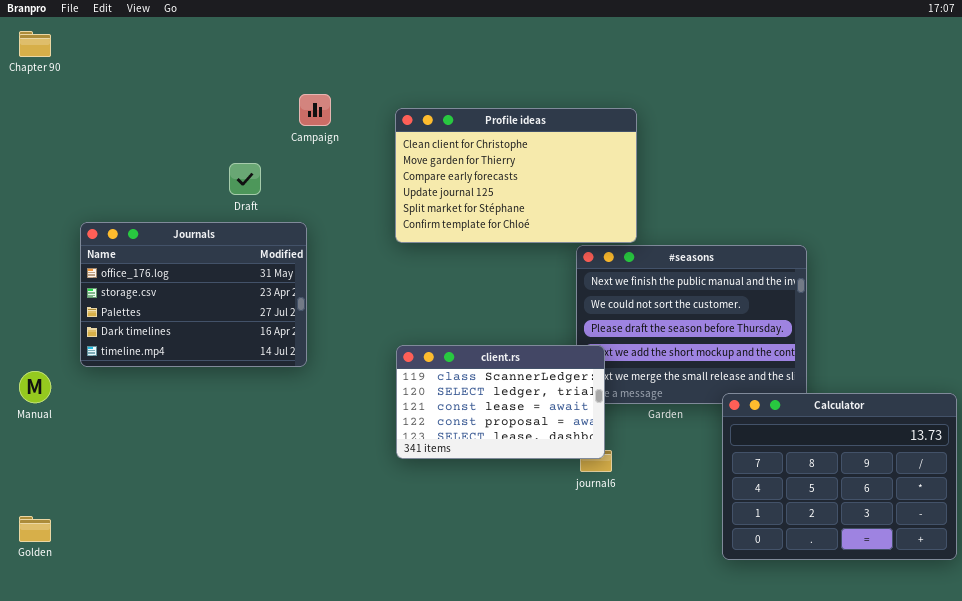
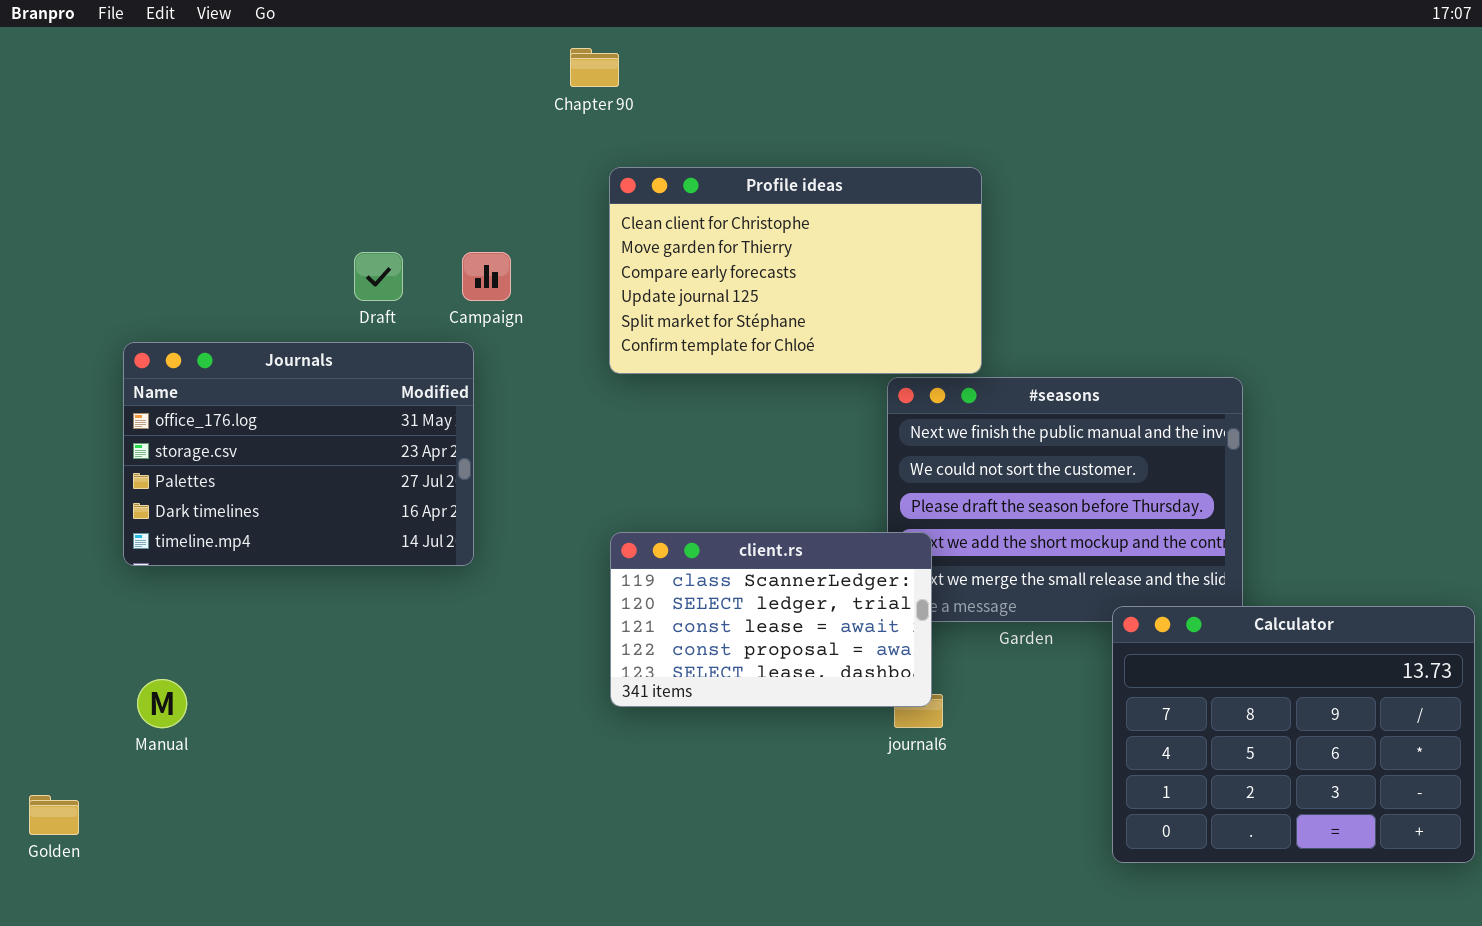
Chapter 90: [19,31,51,57] -> [570,48,619,87], moved
Campaign: [299,94,331,126] -> [462,252,511,301], moved
Manual: [19,371,51,403] -> [137,679,187,728], moved

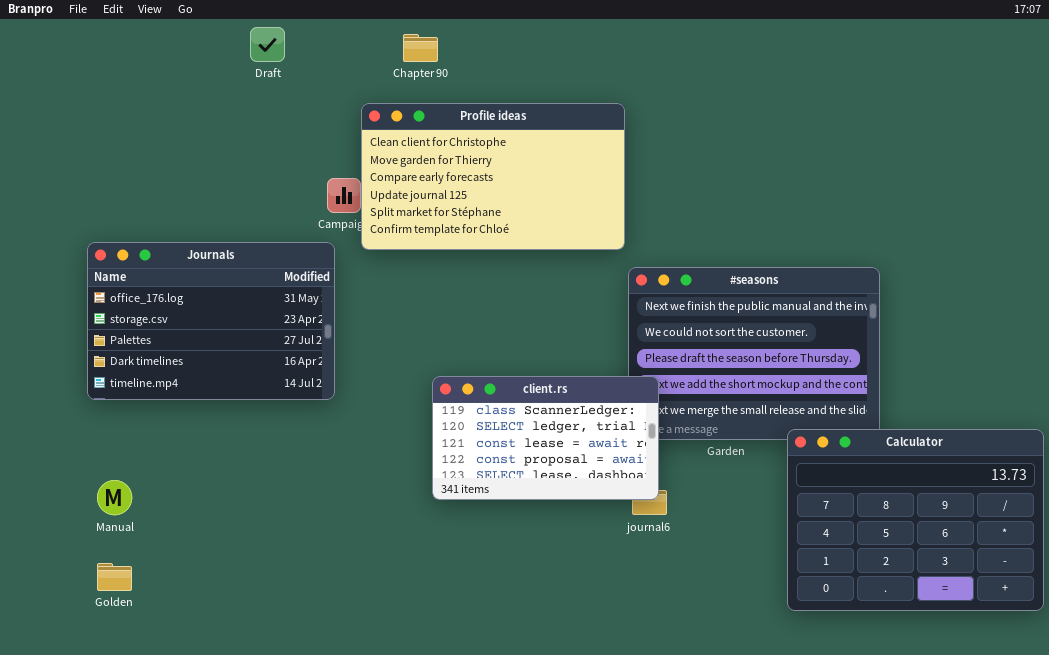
Profile ideas: [609,167,982,374] -> [361,103,625,250], moved
Draft: [354,252,403,301] -> [250,27,285,62], moved
Golden: [29,795,79,835] -> [97,563,132,591], moved

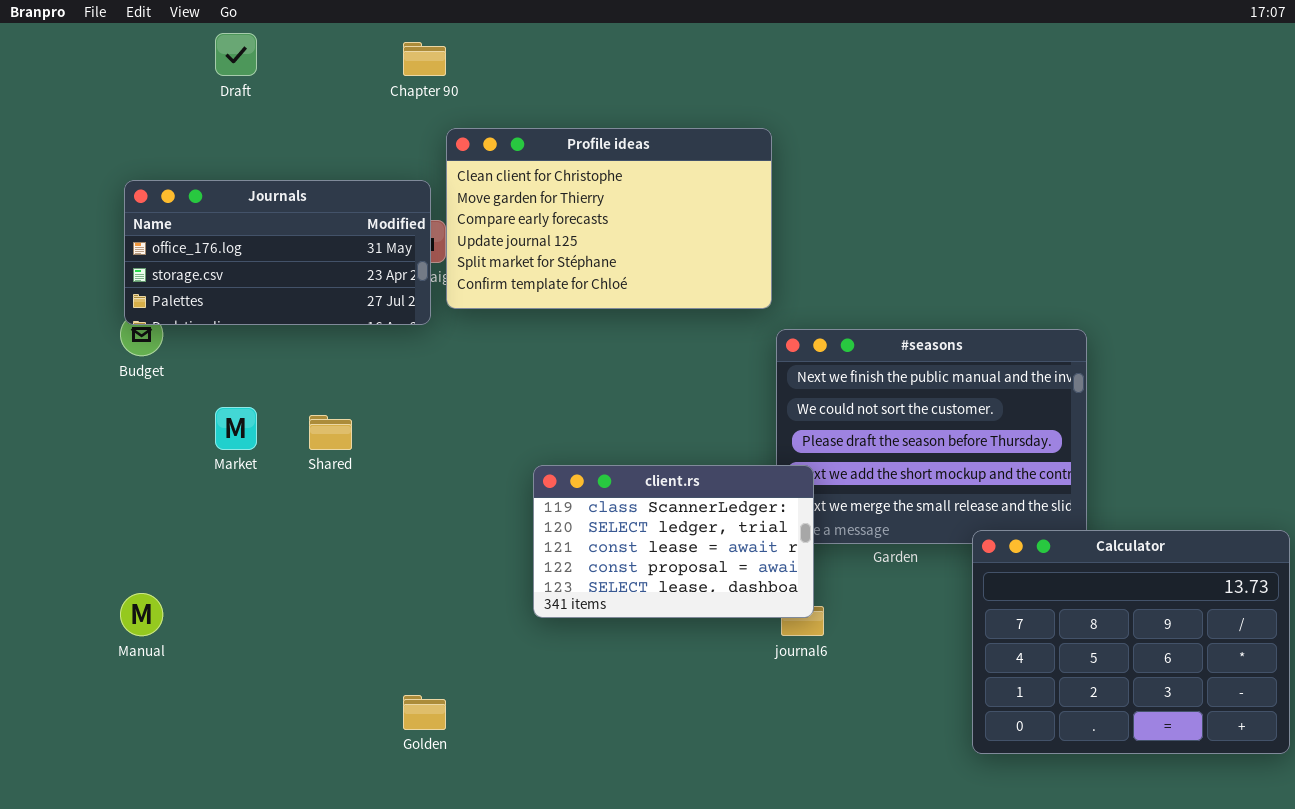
Draft: [250,27,285,62] -> [215,33,257,76], moved
Chapter 90: [403,34,438,62] -> [403,42,446,76], moved
Journals: [87,242,335,400] -> [124,180,431,325], moved, resized
Golden: [97,563,132,591] -> [403,695,446,730], moved

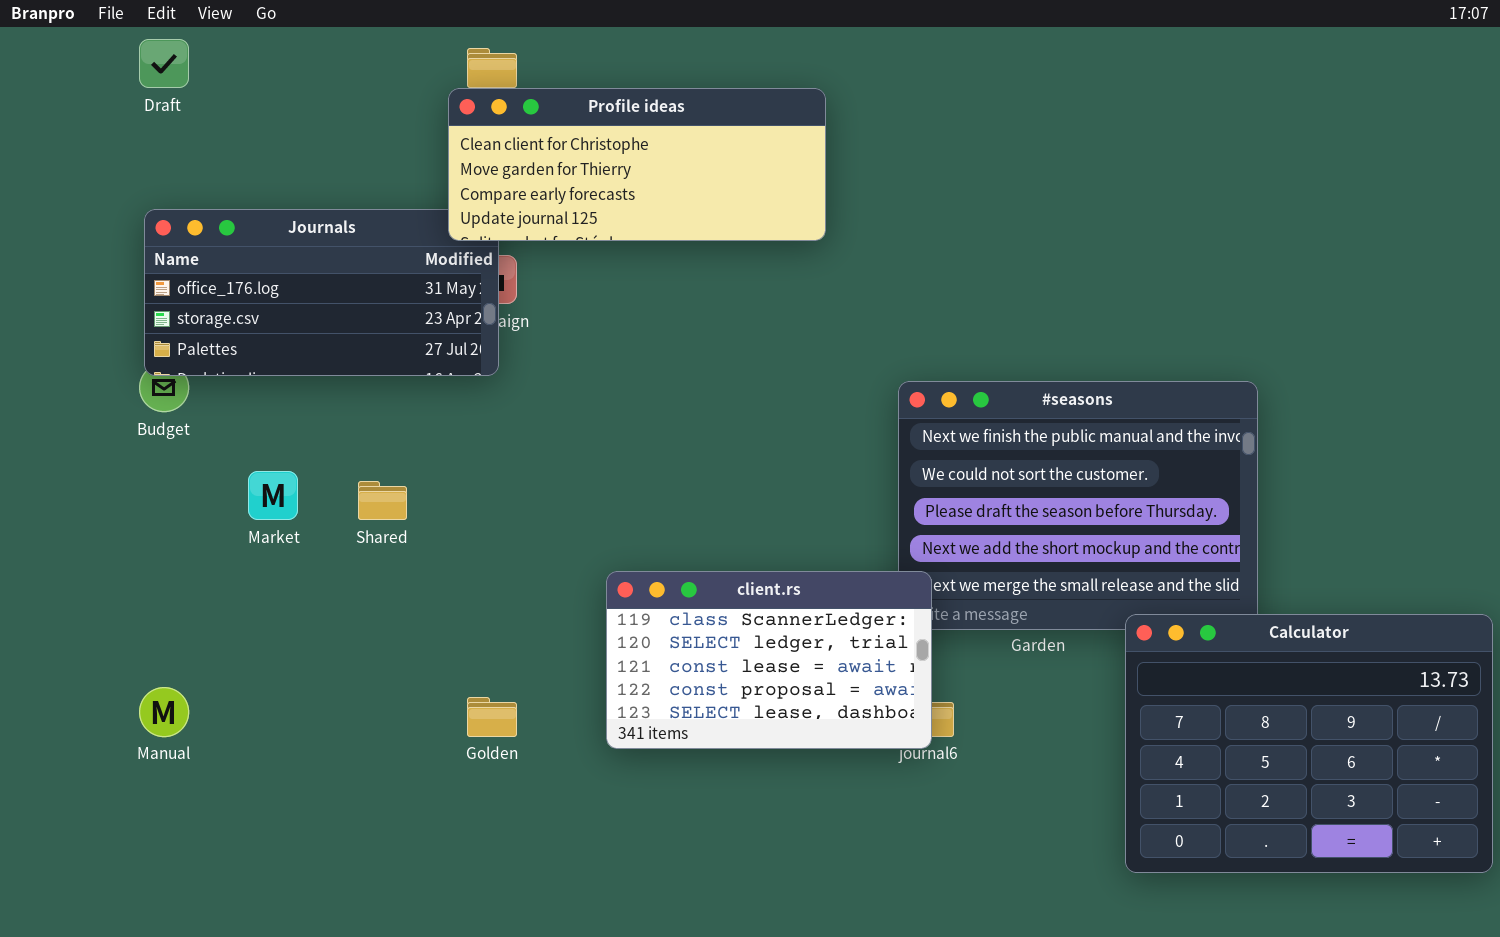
Draft: [215,33,257,76] -> [139,39,189,88], moved
Profile ideas: [446,128,772,309] -> [448,88,826,241], moved, resized
client.rs: [533,465,814,618] -> [606,571,932,749], moved
Golden: [403,695,446,730] -> [467,697,517,737], moved

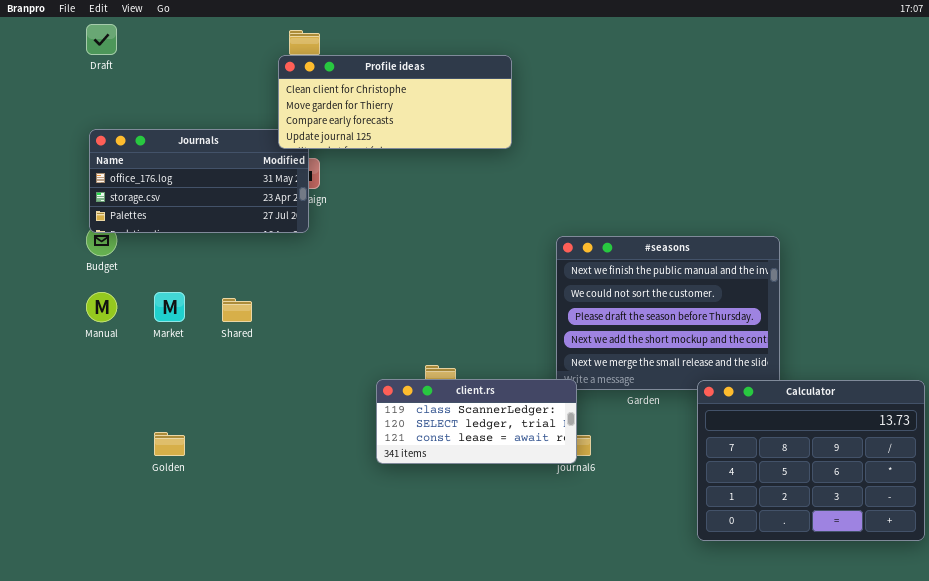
client.rs: [606,571,932,749] -> [376,379,577,464], resized
Manual: [139,687,189,737] -> [86,292,117,322], moved
Golden: [467,697,517,737] -> [154,432,185,456], moved

